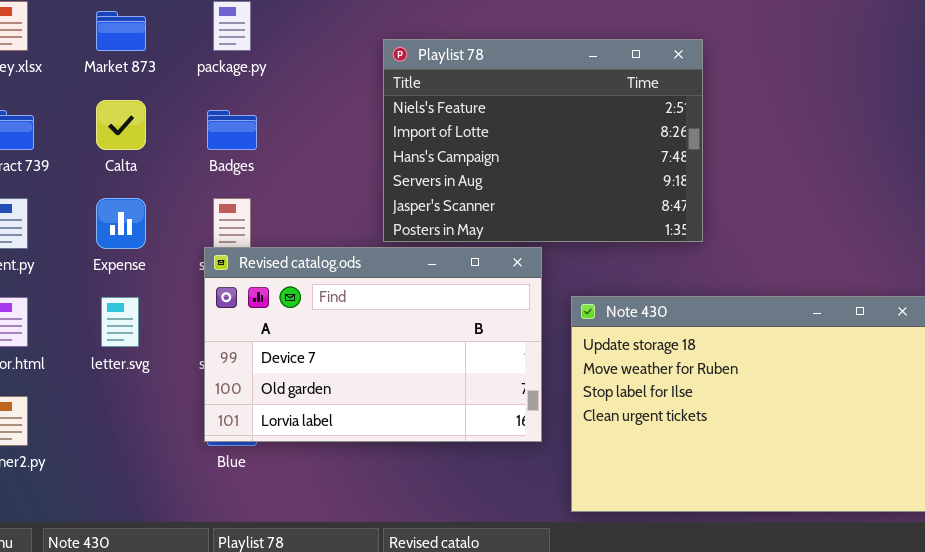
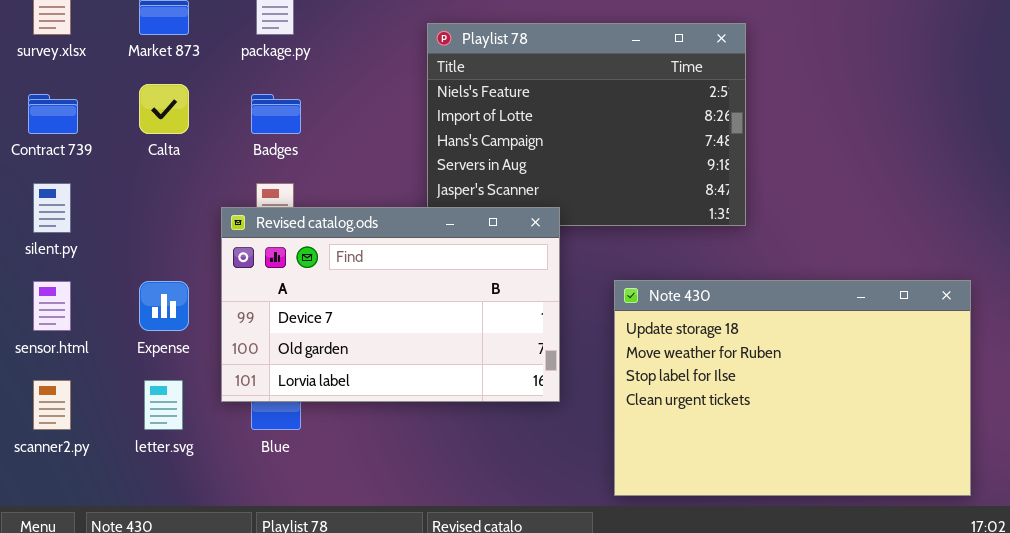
Expense: [96,198,146,249] -> [139,281,189,331], moved
Revised catalog.ods: [204,247,542,442] -> [221,207,560,402], moved
letter.svg: [101,297,139,347] -> [144,380,183,430], moved

